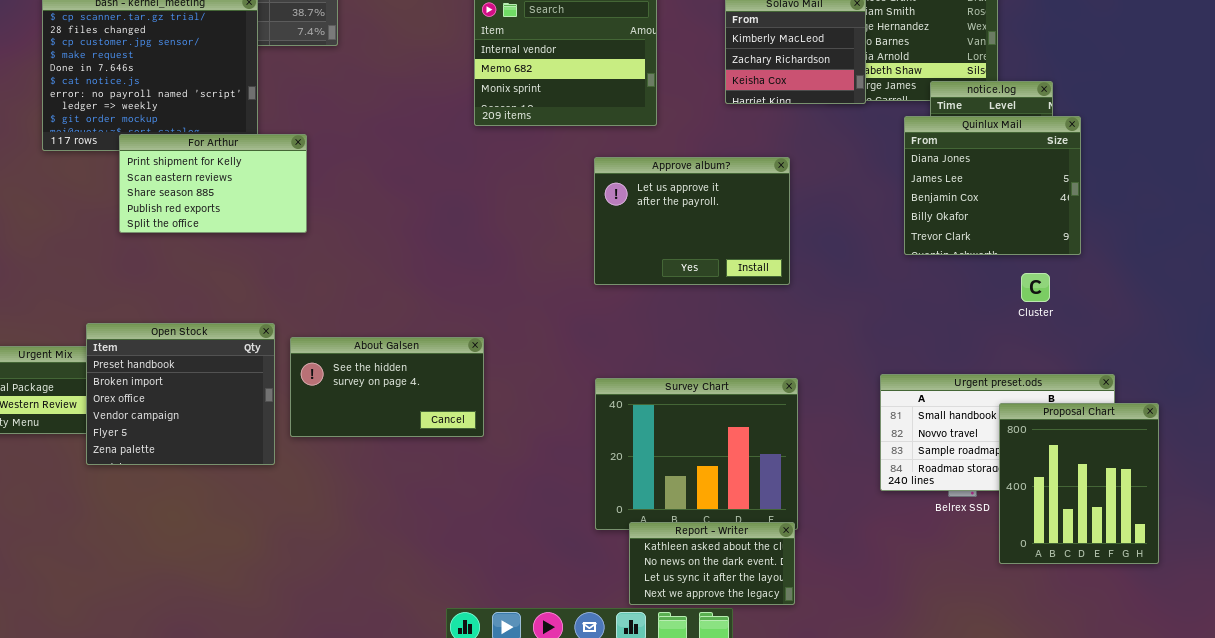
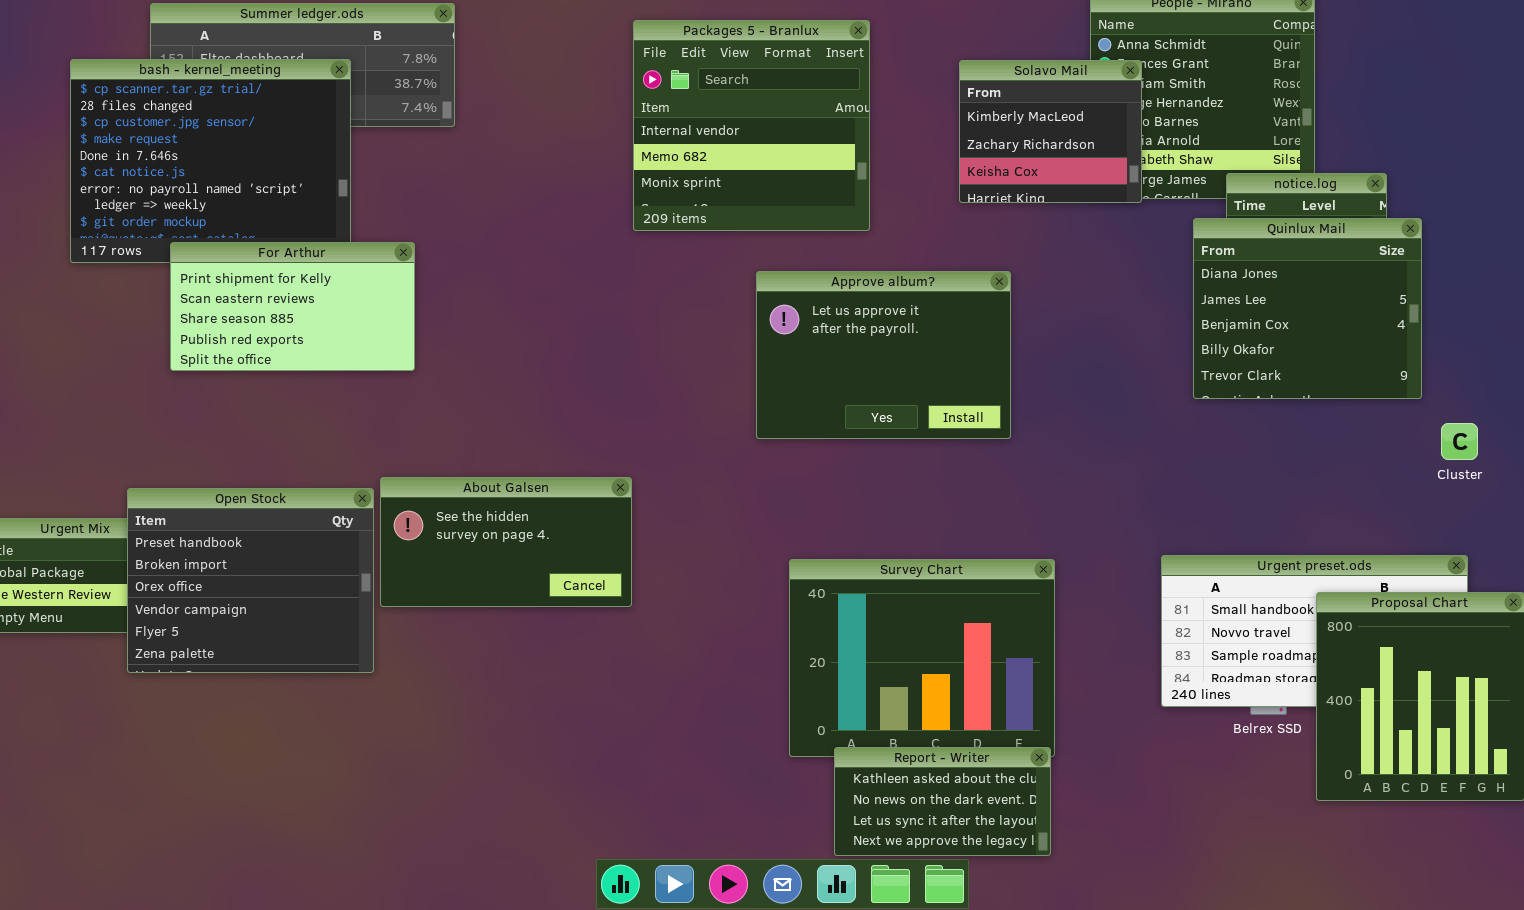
Approve album?: [594,157,790,285] -> [756,271,1011,439], moved
Cluster: [1021,273,1050,302] -> [1441,423,1478,460], moved
About Galsen: [290,337,484,437] -> [380,477,632,607], moved

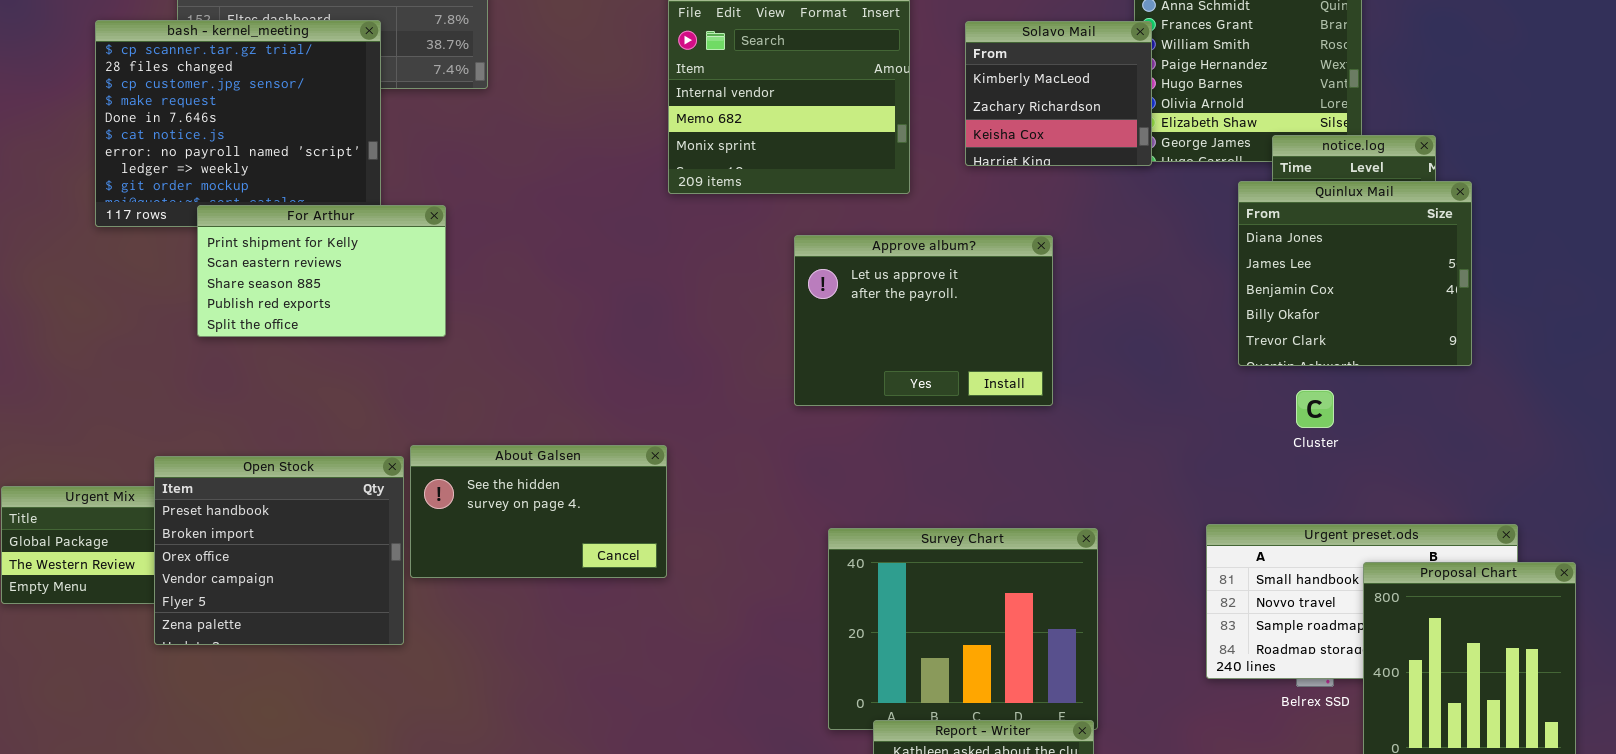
Solavo Mail: [959,60,1142,203] -> [965,21,1152,166], moved
Cluster: [1441,423,1478,460] -> [1296,390,1334,428], moved

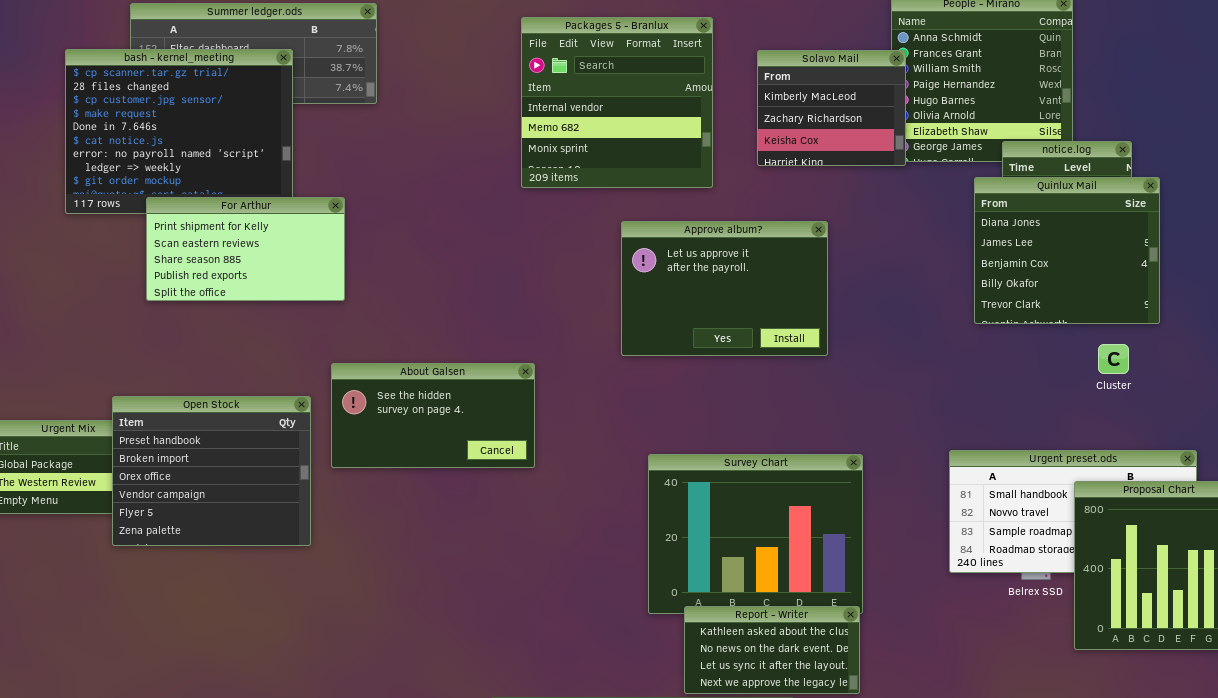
Cluster: [1296,390,1334,428] -> [1098,344,1129,374], moved
About Galsen: [410,445,667,578] -> [331,363,535,468], moved

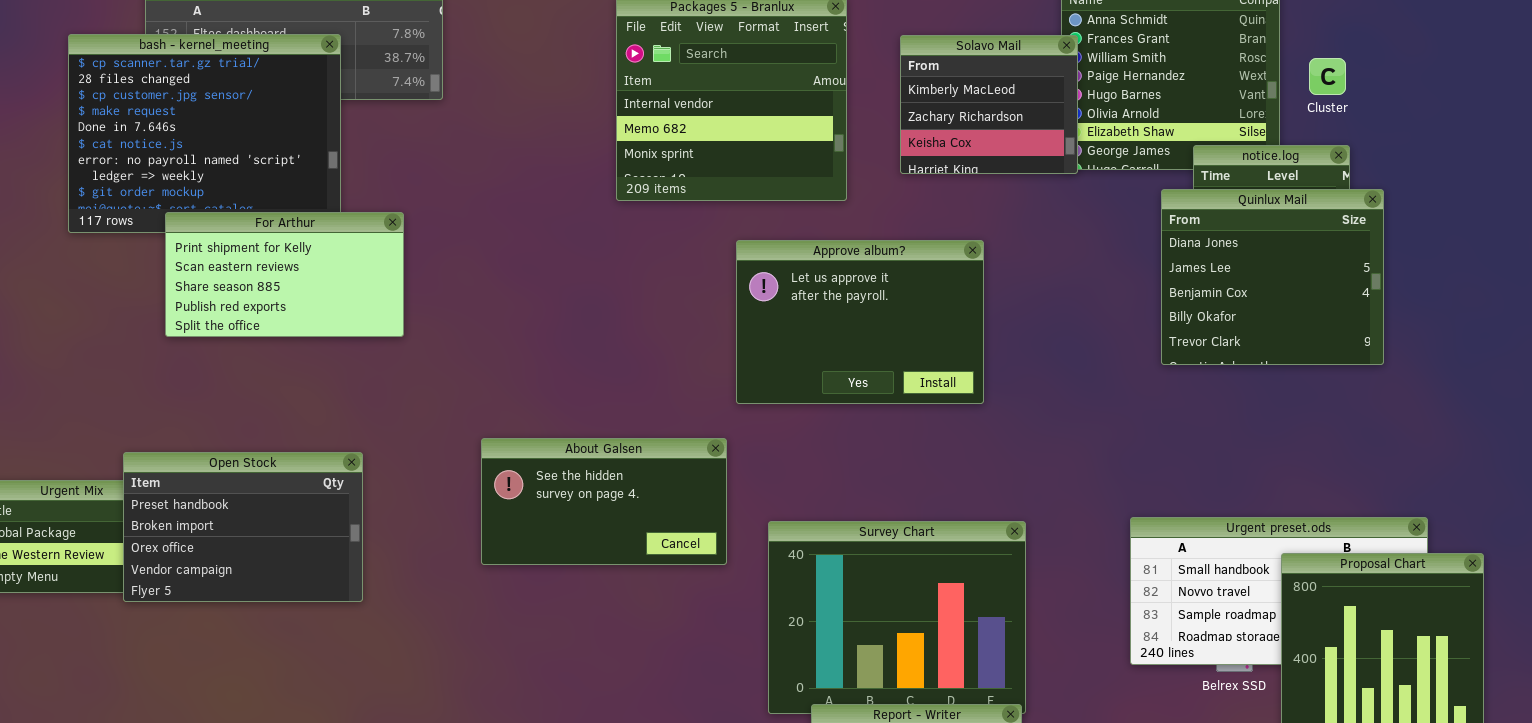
Cluster: [1098,344,1129,374] -> [1309,58,1346,95], moved
About Galsen: [331,363,535,468] -> [481,438,727,565], moved
Open Stock: [112,396,311,546] -> [123,452,363,602], resized

